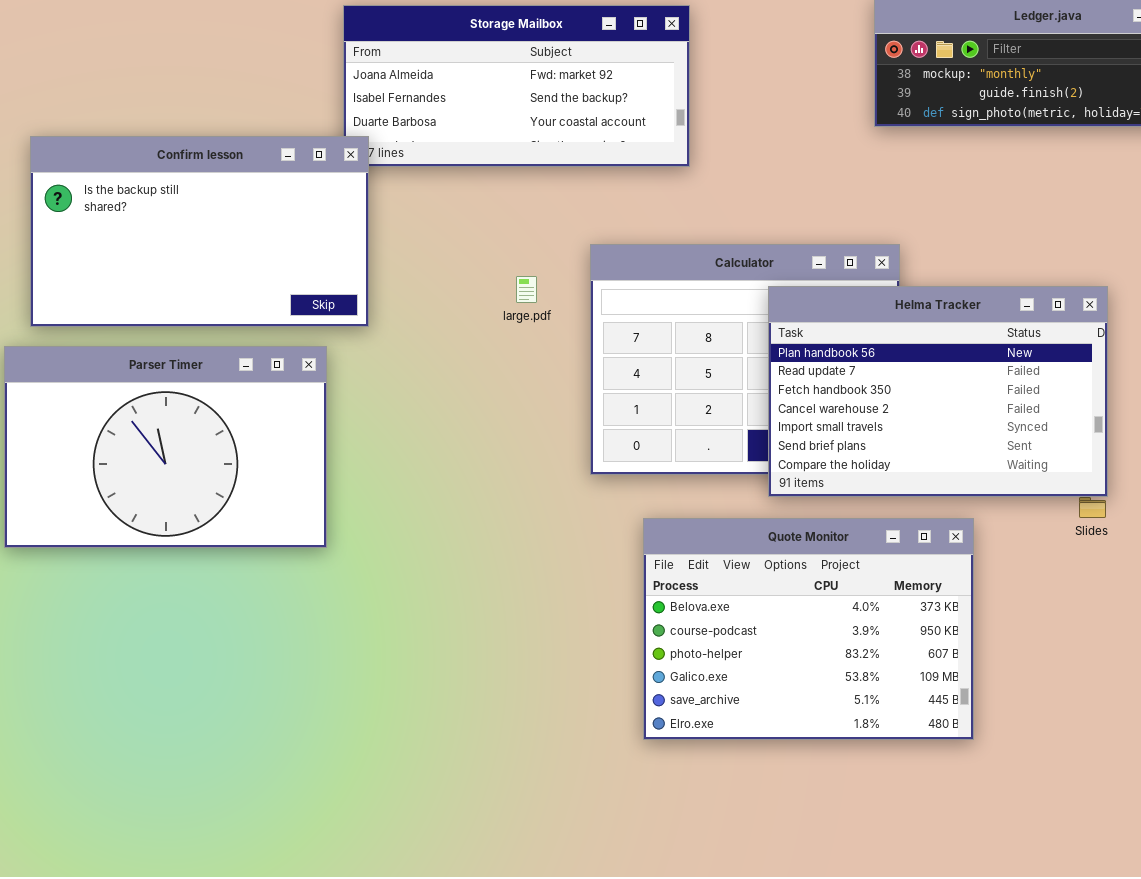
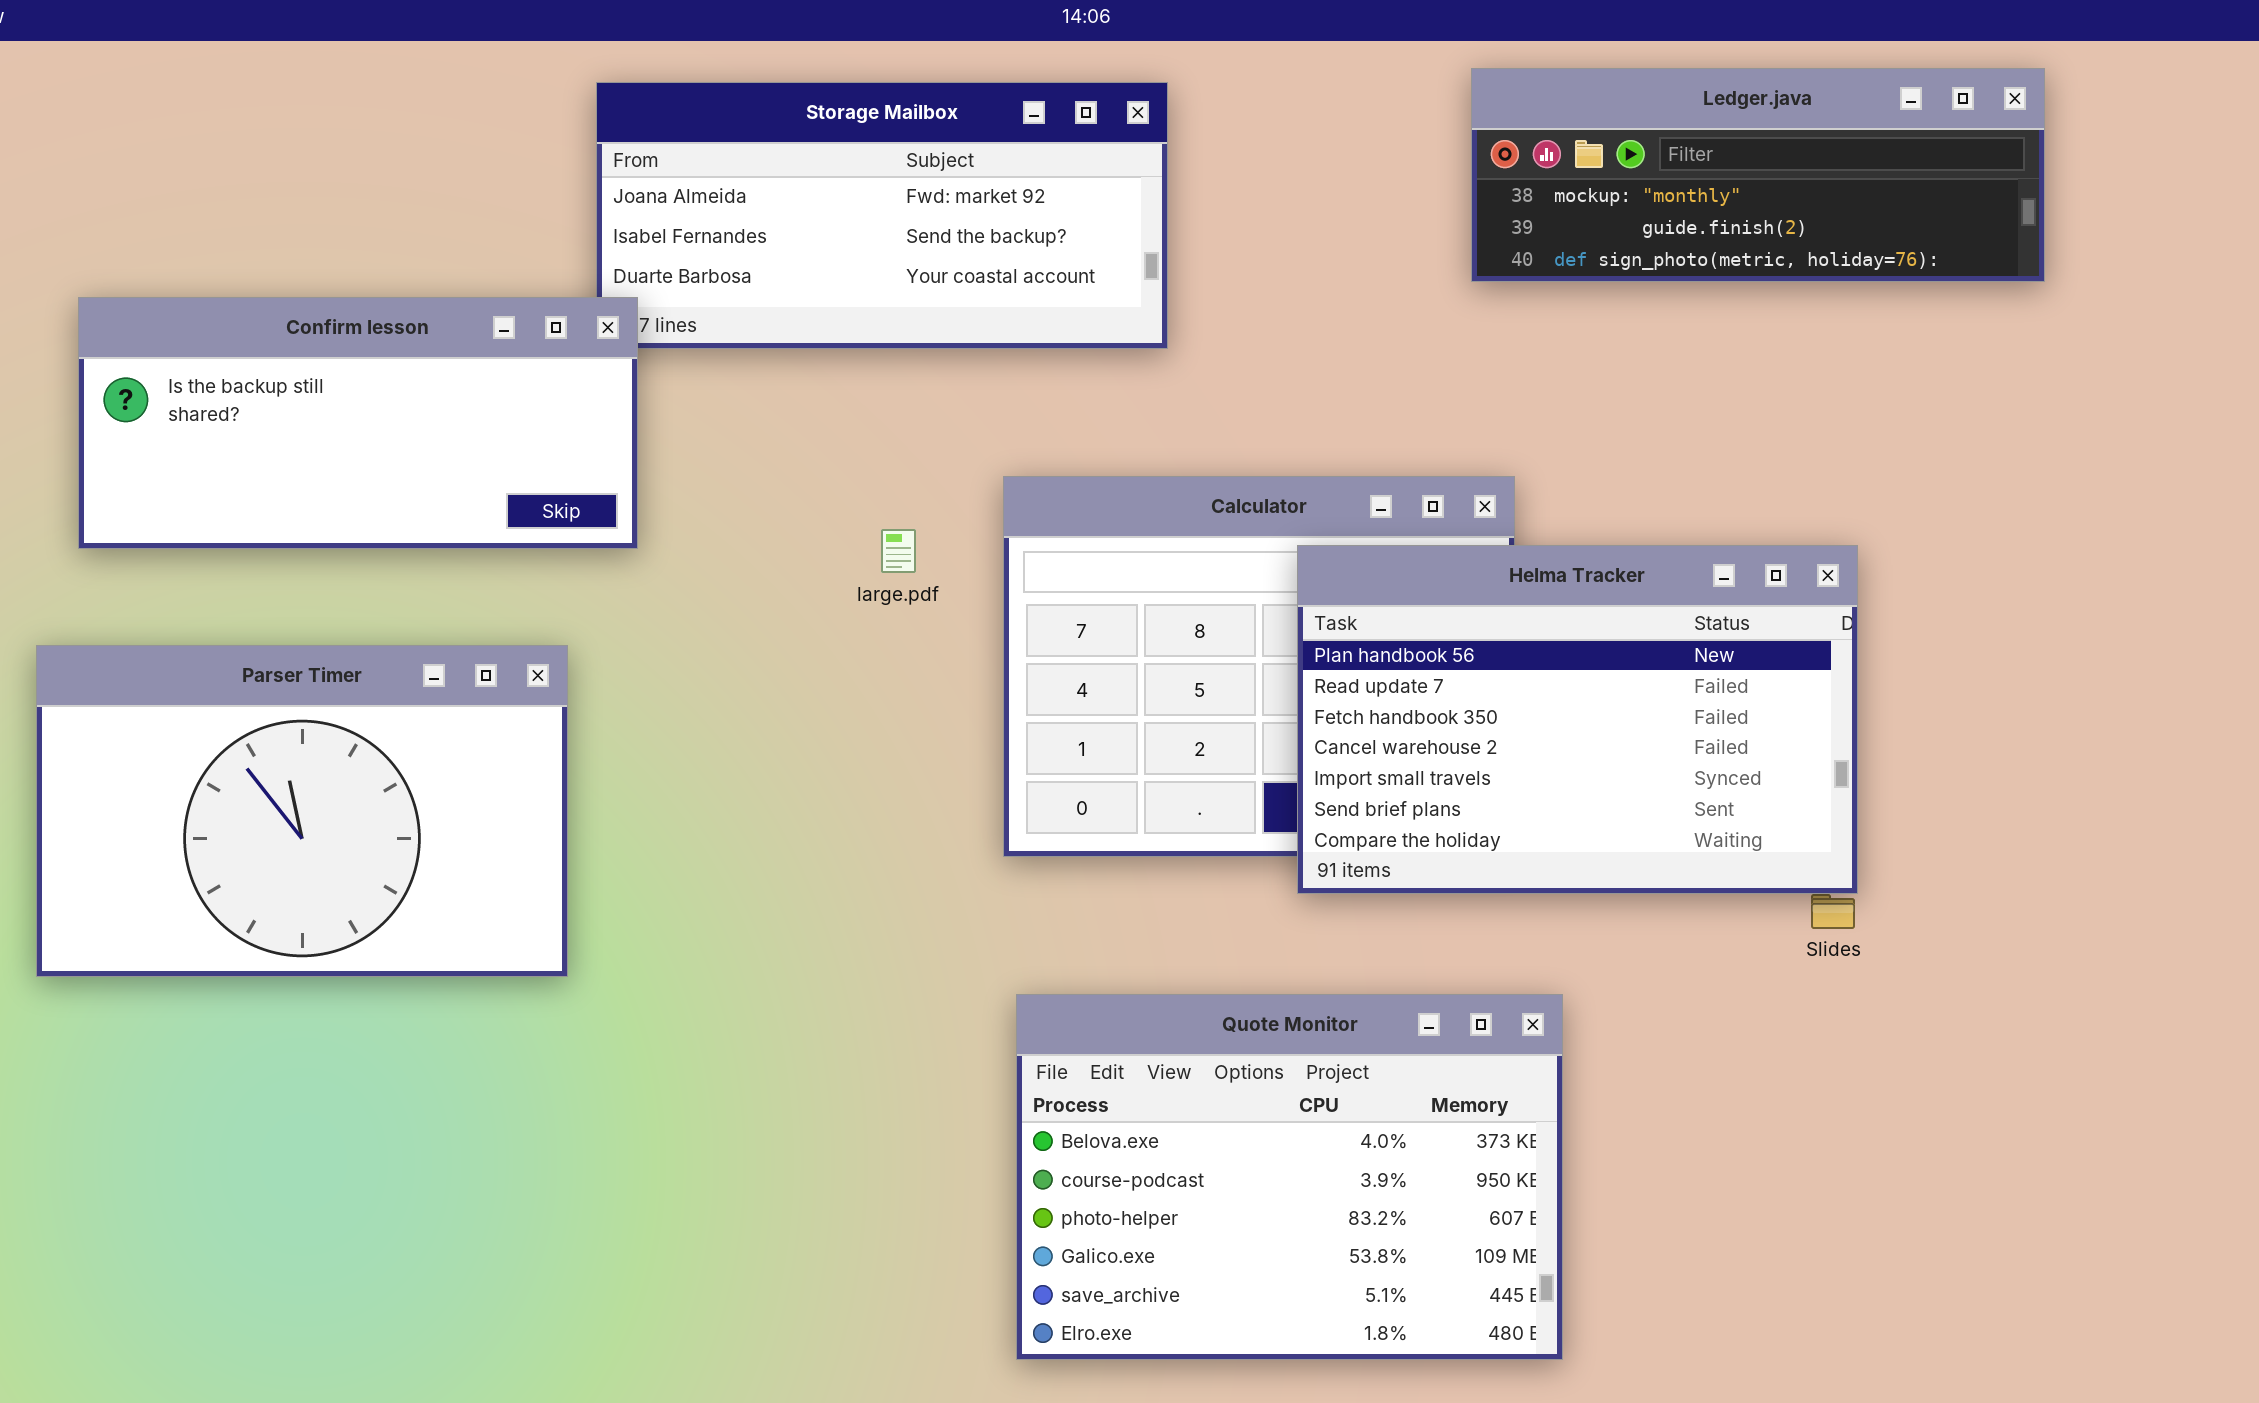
Confirm lesson: [30,136,369,327] -> [78,297,638,549], resized
Quote Monitor: [643,518,974,740] -> [1016,994,1563,1360], moved

